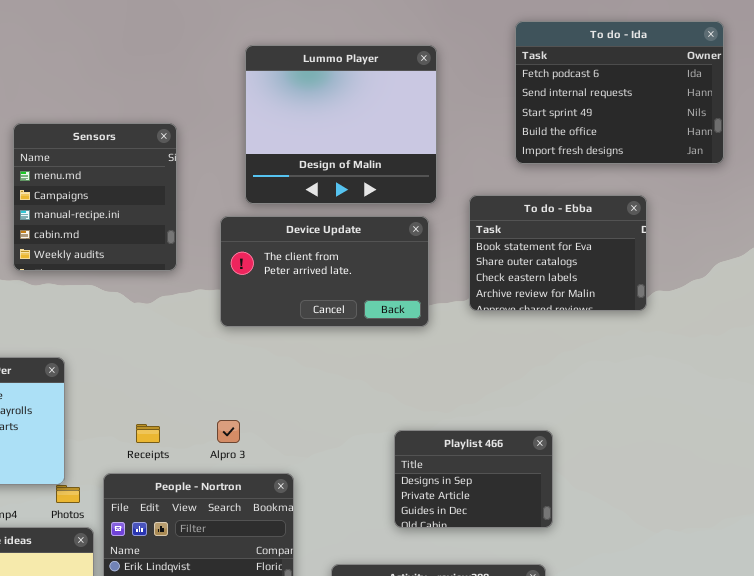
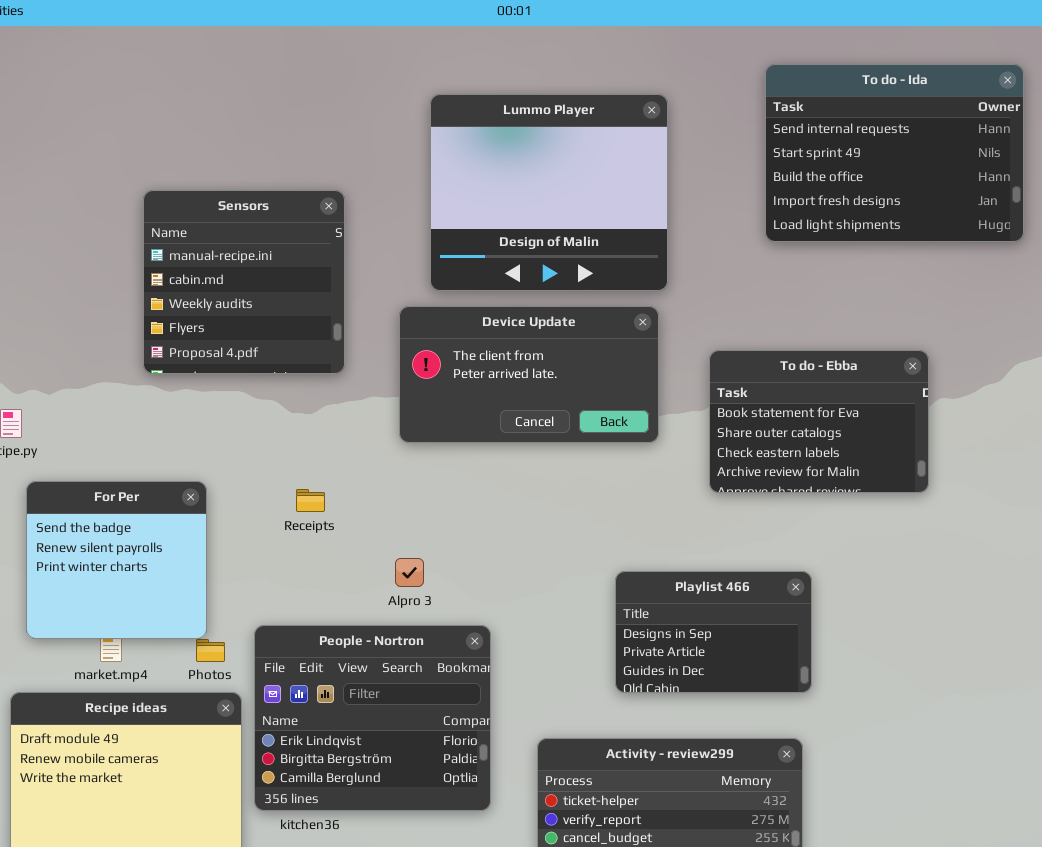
To do - Ida: [515,21,724,164] -> [765,64,1024,242], scrolled down 1 row
Sensors: [13,123,177,271] -> [143,190,345,374], scrolled down 2 rows
To do - Ebba: [469,195,647,311] -> [709,350,929,493], moved
Receipts: [136,424,160,443] -> [296,489,325,512], moved

